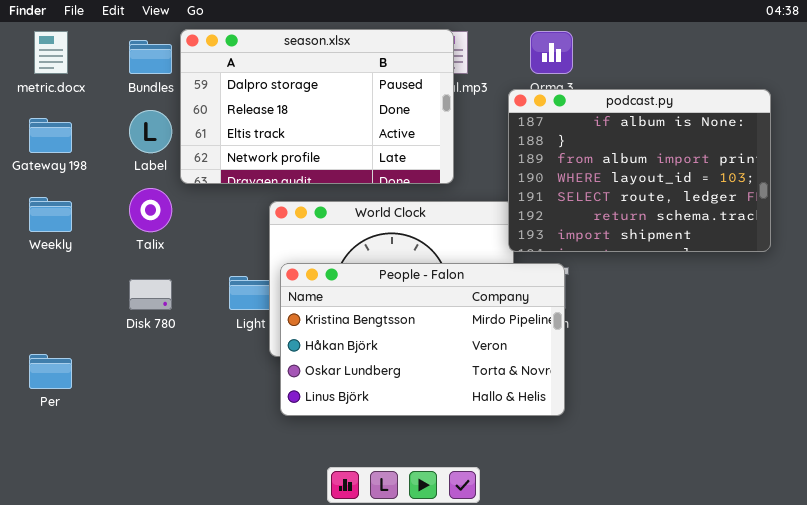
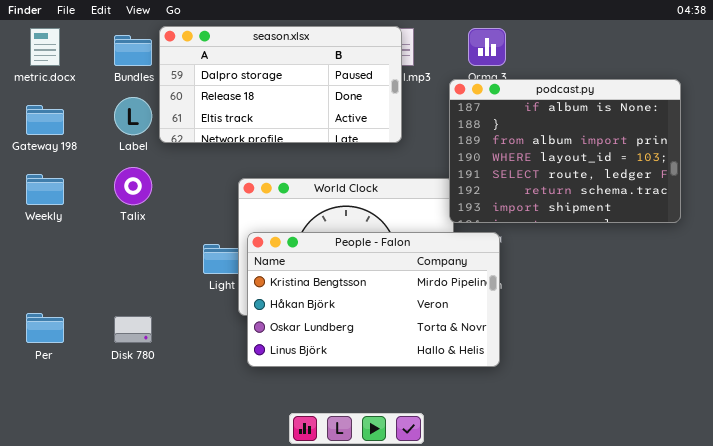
season.xlsx: [180,29,454,184] -> [159,26,402,143], resized
Disk 780: [129,279,172,310] -> [114,316,152,343], moved

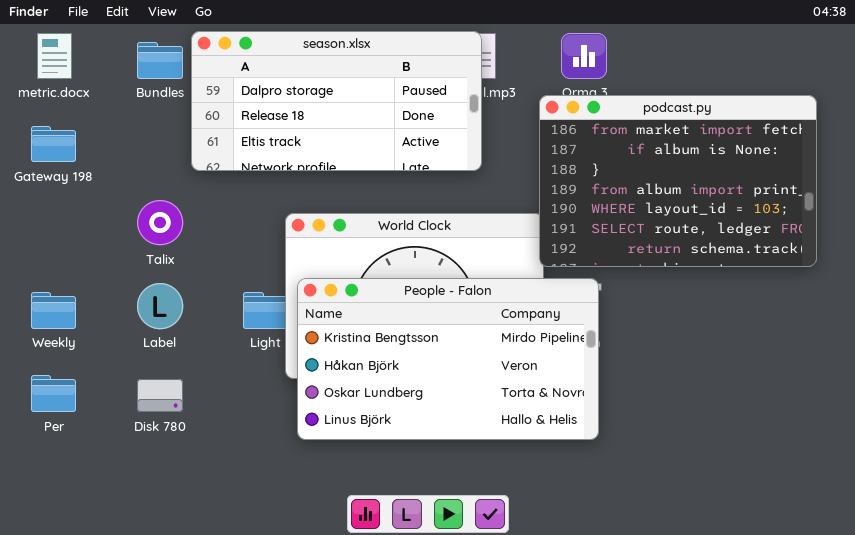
podcast.py: [449,79,681,223] -> [539,95,817,267], scrolled up 1 row
Label: [114,97,152,135] -> [137,283,183,329], moved
Weekly: [26,174,64,205] -> [31,292,76,329], moved

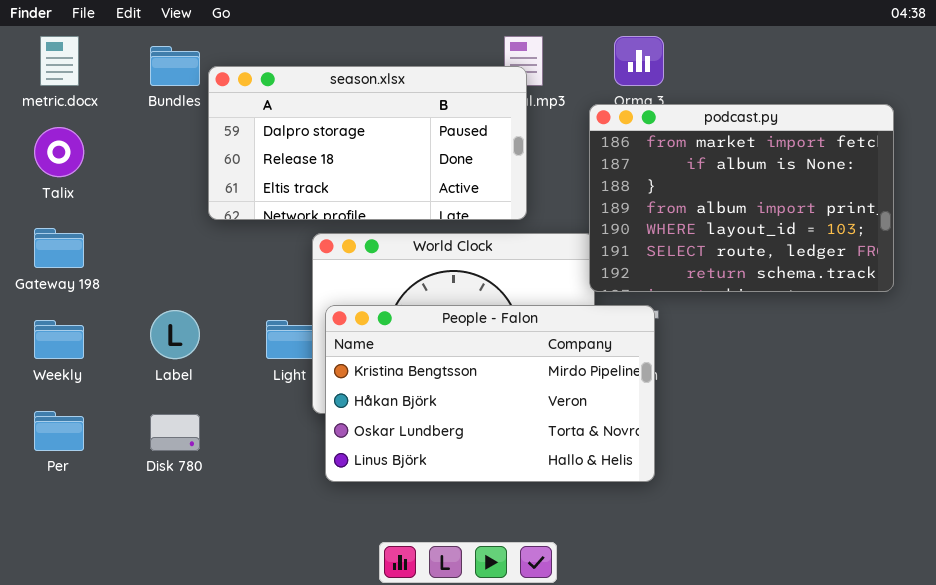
season.xlsx: [191,31,482,171] -> [208,66,527,220], moved
Gateway 198: [31,126,76,162] -> [34,228,84,268], moved
Talix: [137,200,183,245] -> [34,127,84,177], moved

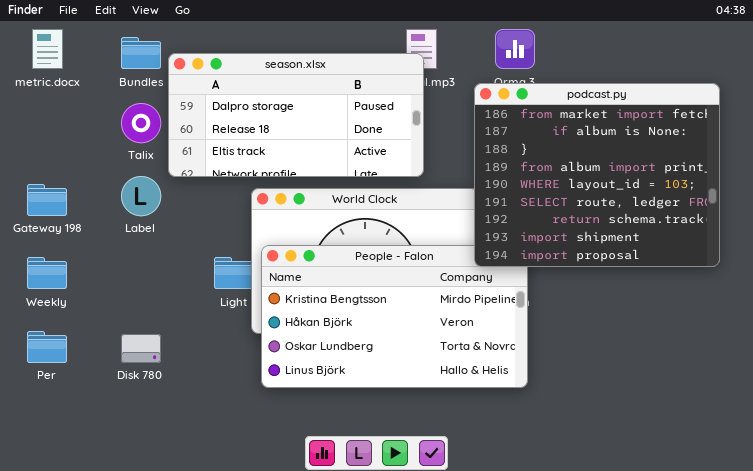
podcast.py: [589,104,894,292] -> [474,83,720,267], resized
Talix: [34,127,84,177] -> [121,103,161,143], moved
Label: [150,310,200,359] -> [121,176,161,216], moved

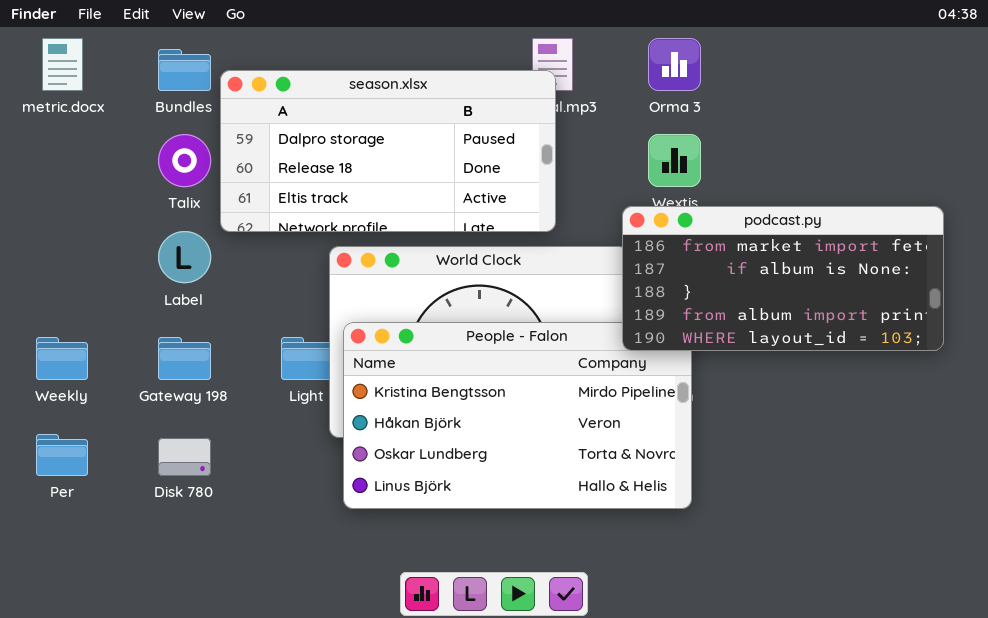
podcast.py: [474,83,720,267] -> [622,206,944,351], resized
Gateway 198: [27,184,67,216] -> [158,337,211,380], moved

